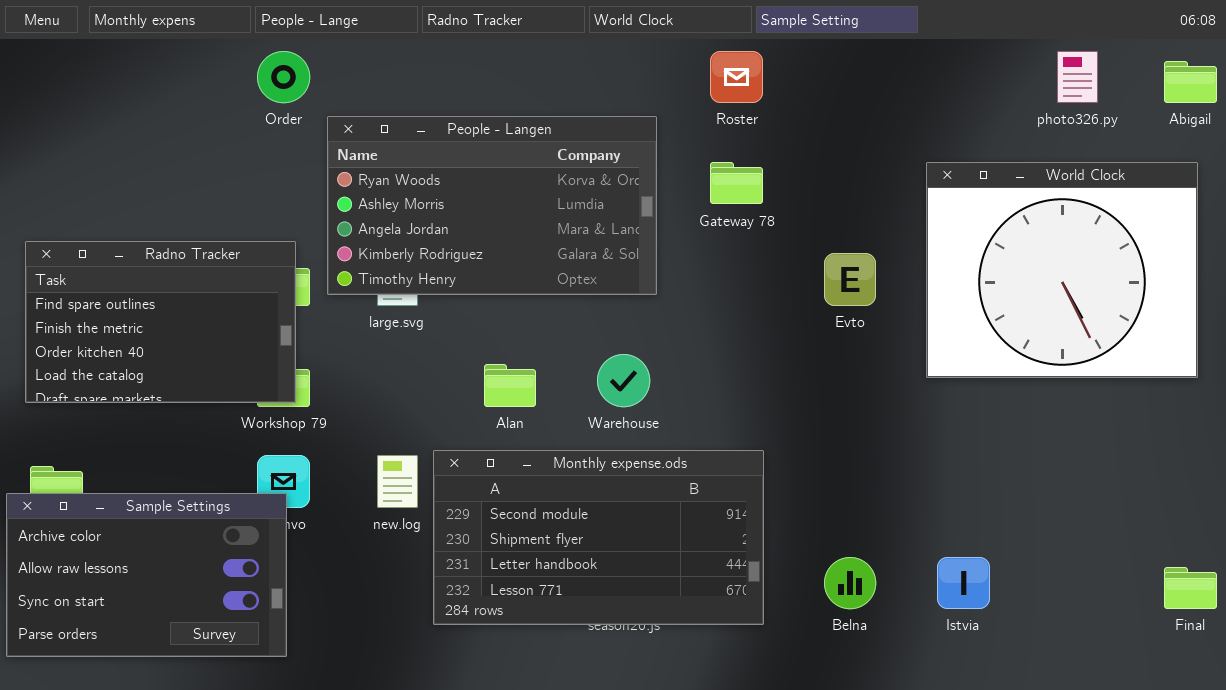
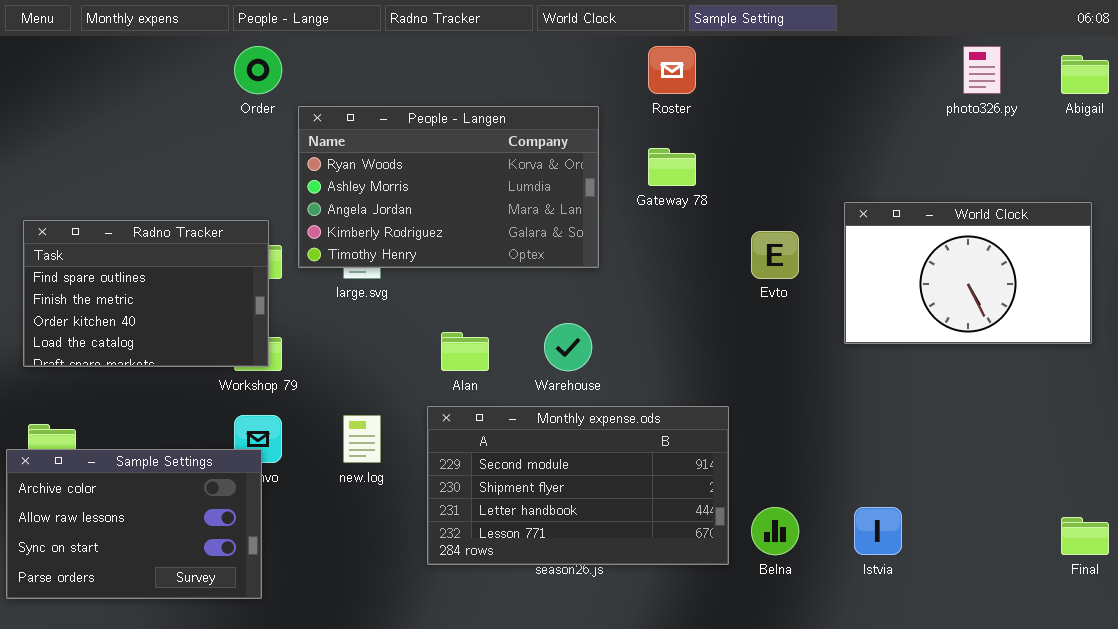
World Clock: [926,162,1198,378] -> [844,202,1092,344], resized
Monthly expense.ods: [433,450,764,625] -> [427,406,729,565], moved

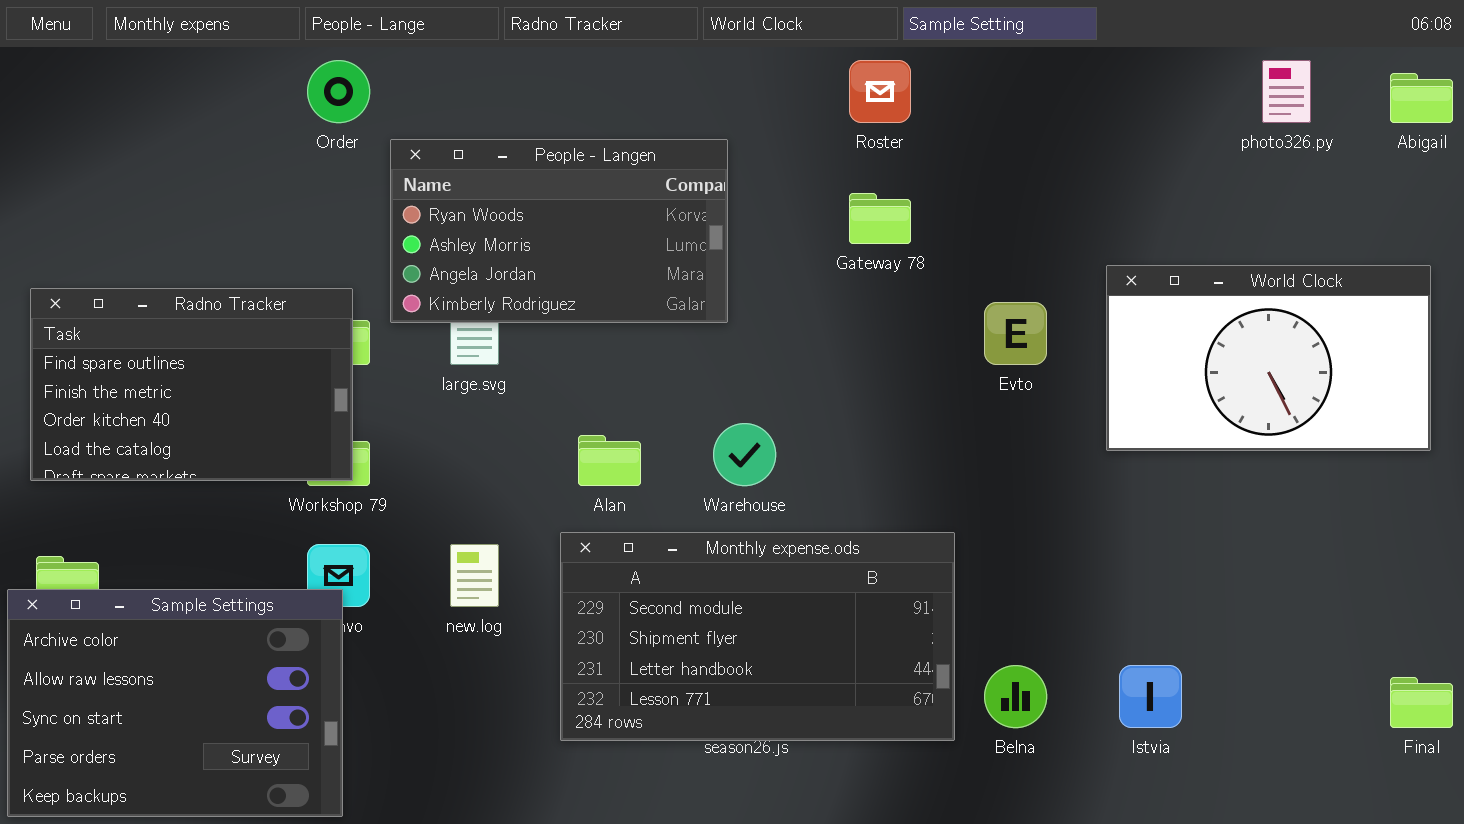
People - Langen: [298,106,599,268] -> [390,139,728,323], resized
Sample Settings: [6,449,262,599] -> [7,589,343,817], resized

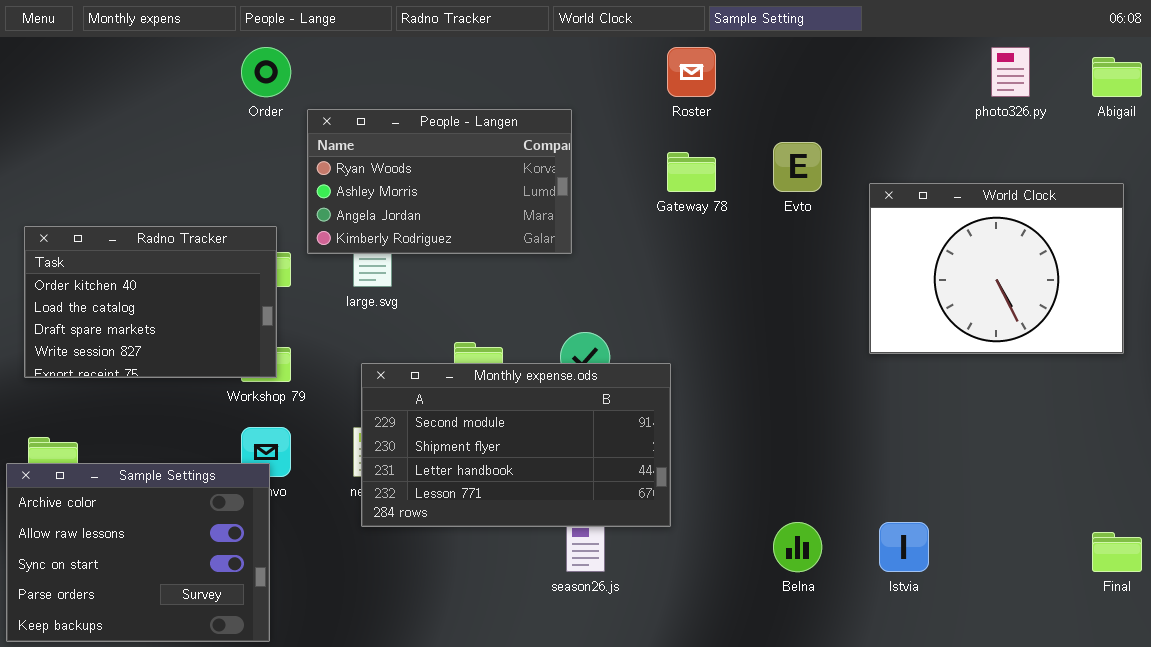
World Clock: [1106,265,1431,451] -> [869,183,1124,354], resized
Radno Tracker: [30,288,353,481] -> [24,226,277,378], scrolled down 2 rows
Evto: [984,302,1047,365] -> [773,142,822,192], moved
Monthly expense.ods: [560,532,955,741] -> [361,363,671,527], moved

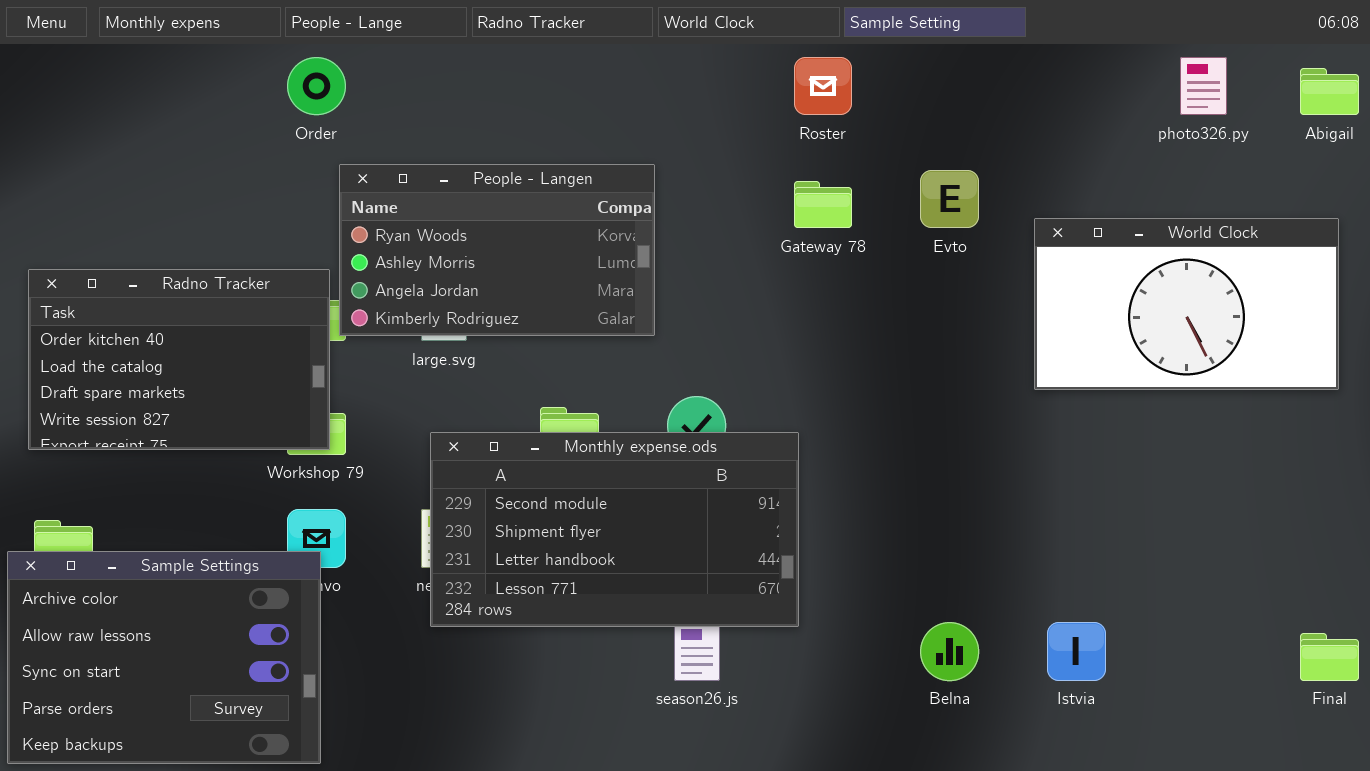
People - Langen: [307,109,572,254] -> [339,164,655,336], moved
World Clock: [869,183,1124,354] -> [1034,218,1339,390], resized

